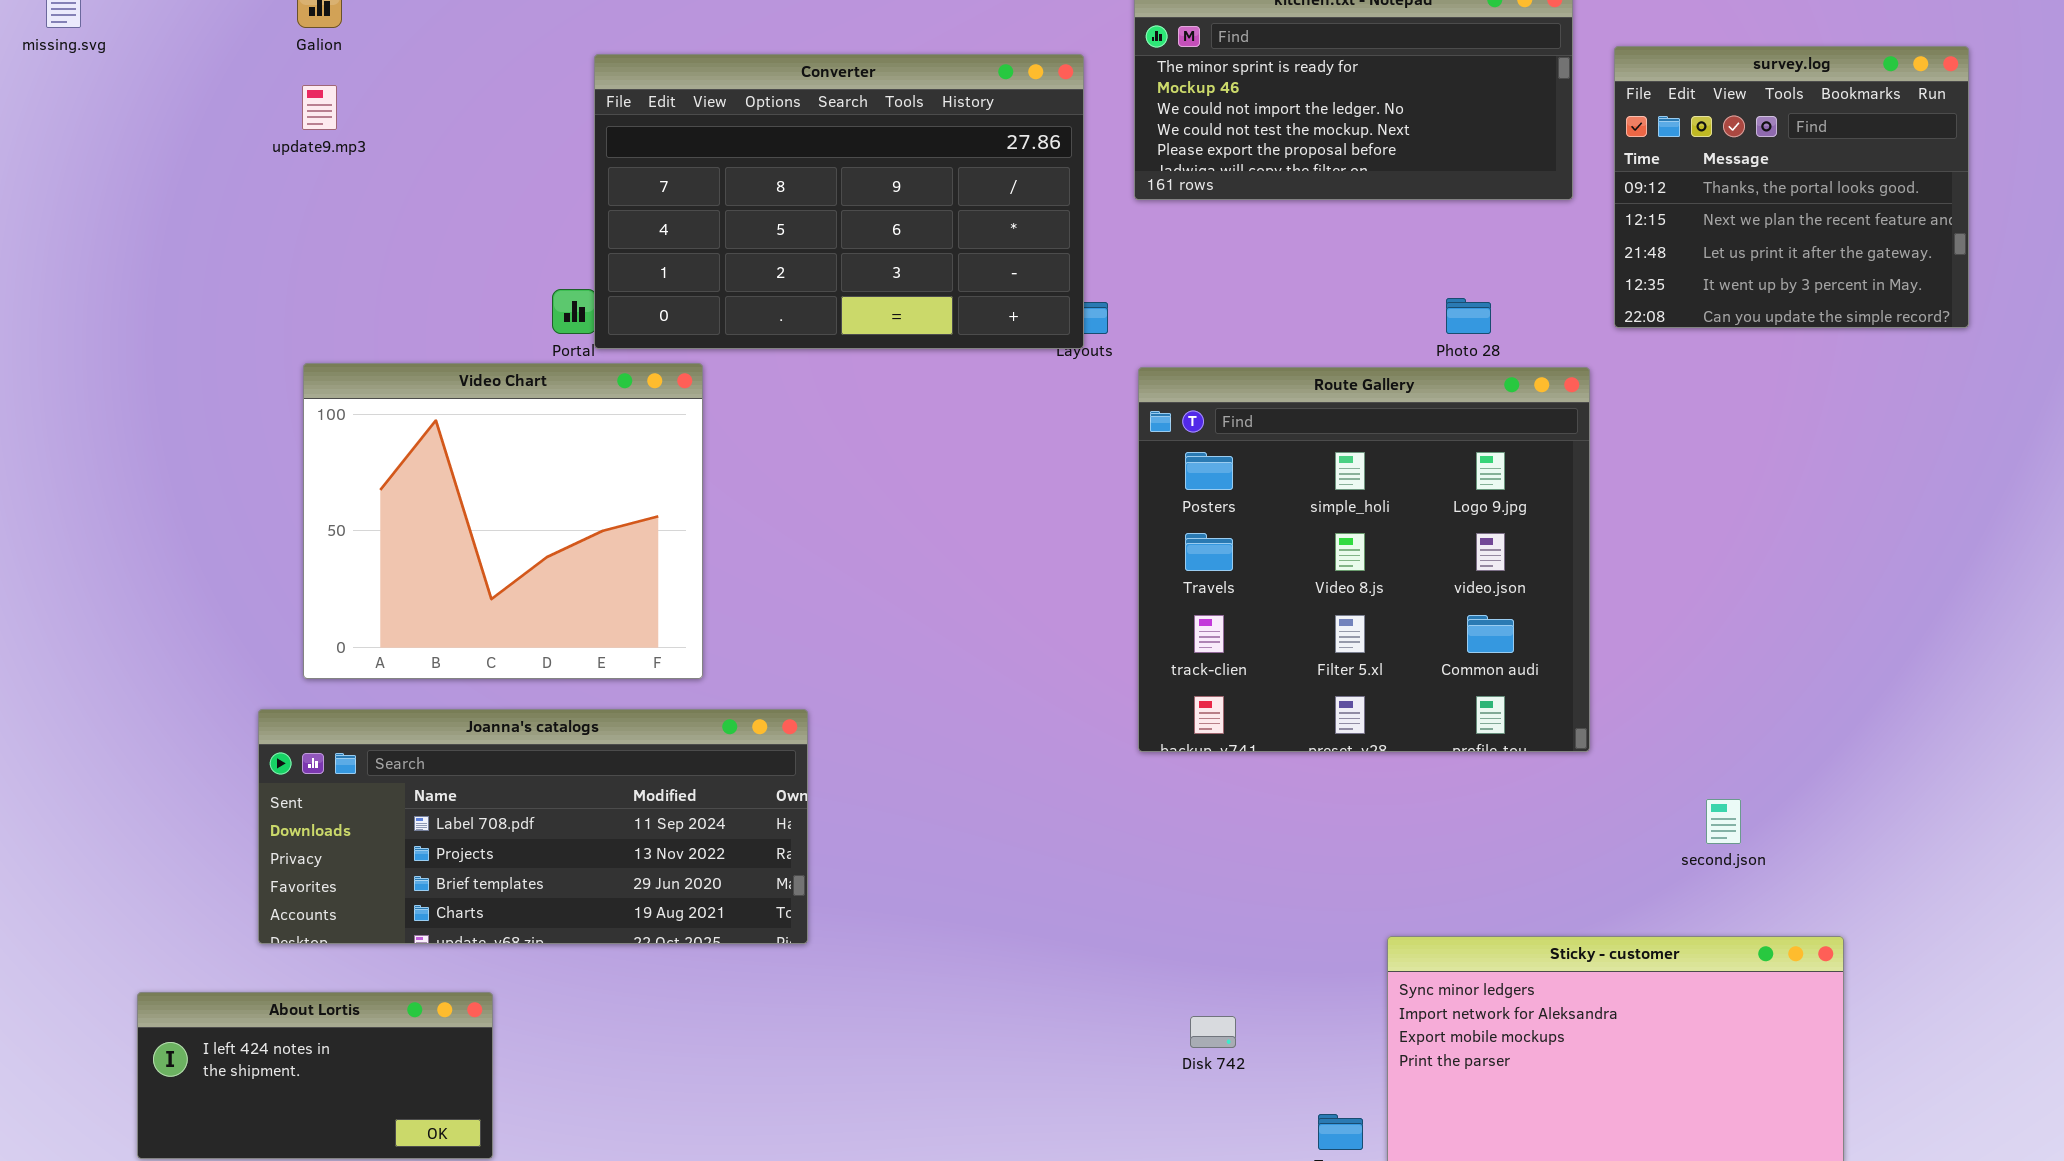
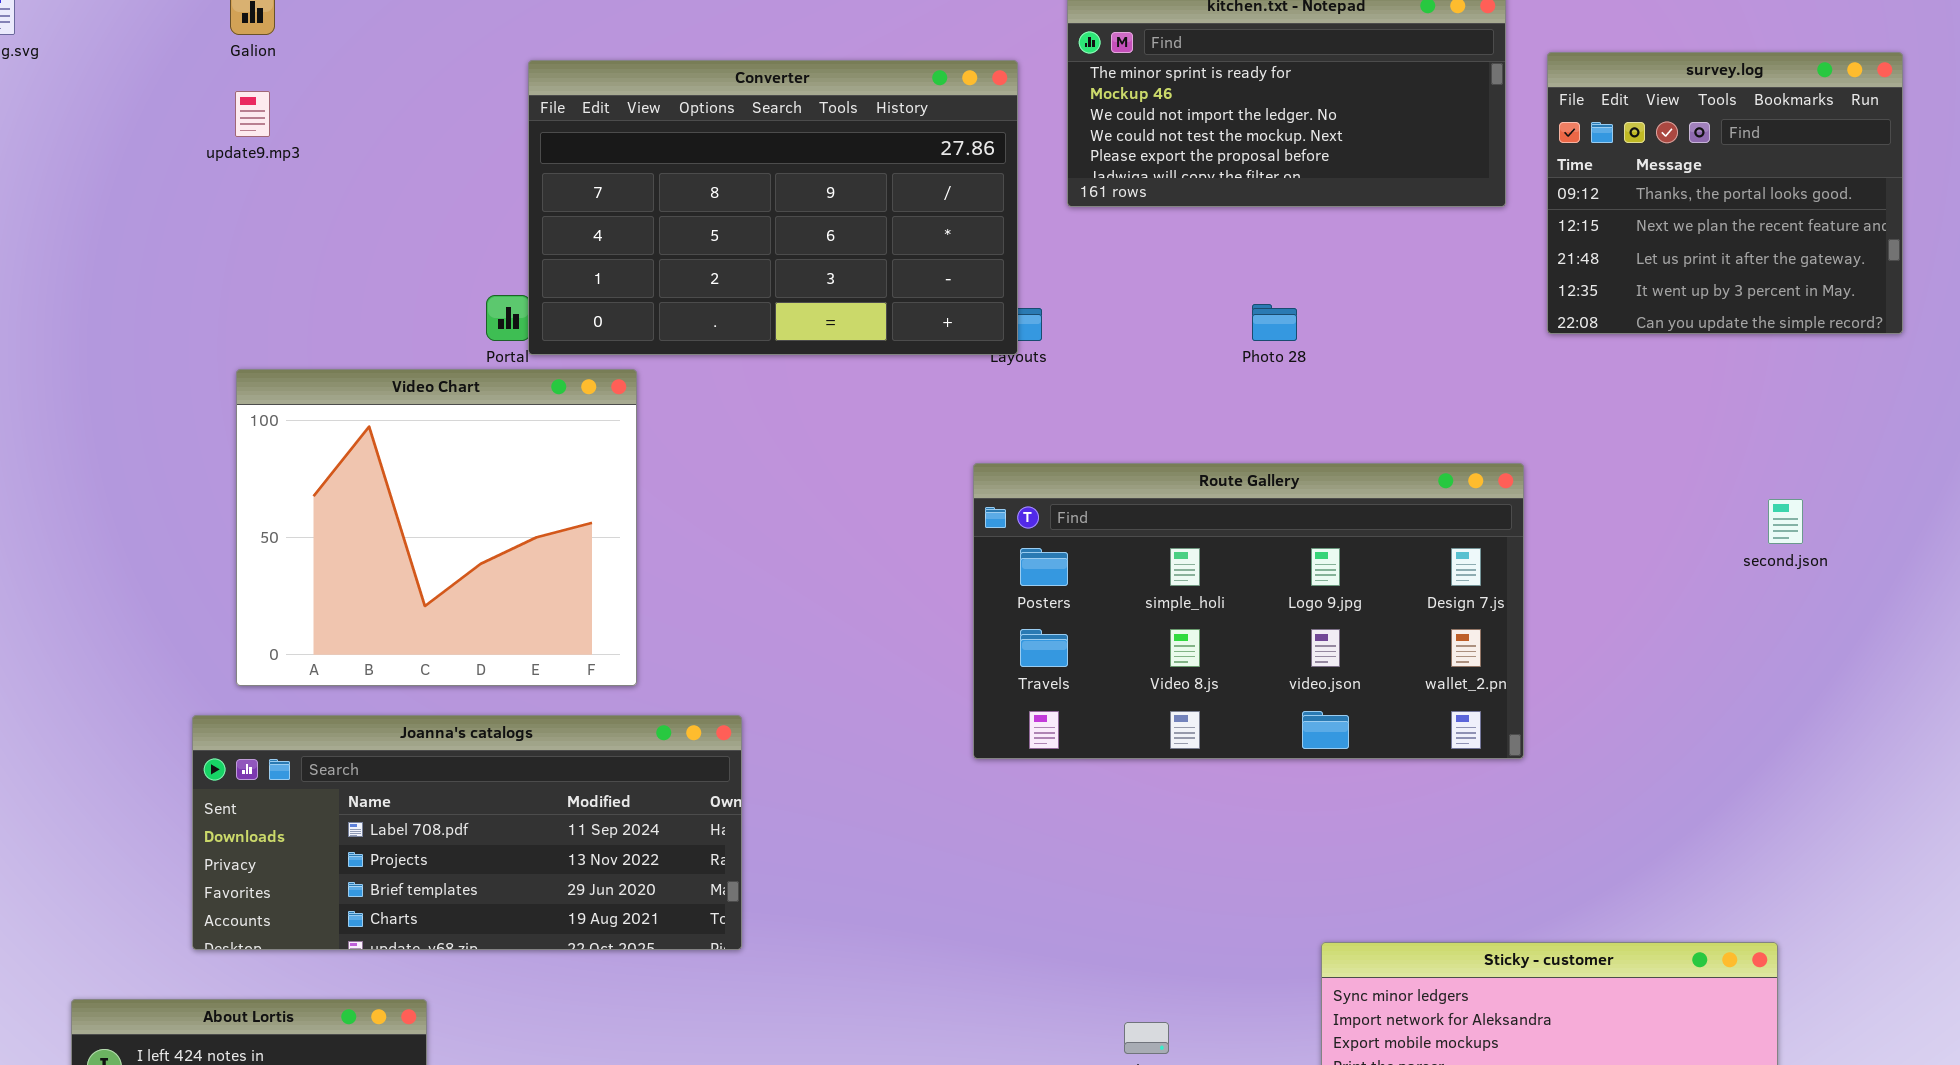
Photo 28: [1446,298,1491,334] -> [1252,304,1297,341], moved
Route Gallery: [1138,367,1590,752] -> [973,463,1524,759], resized
second.json: [1706,799,1741,844] -> [1768,499,1803,544], moved

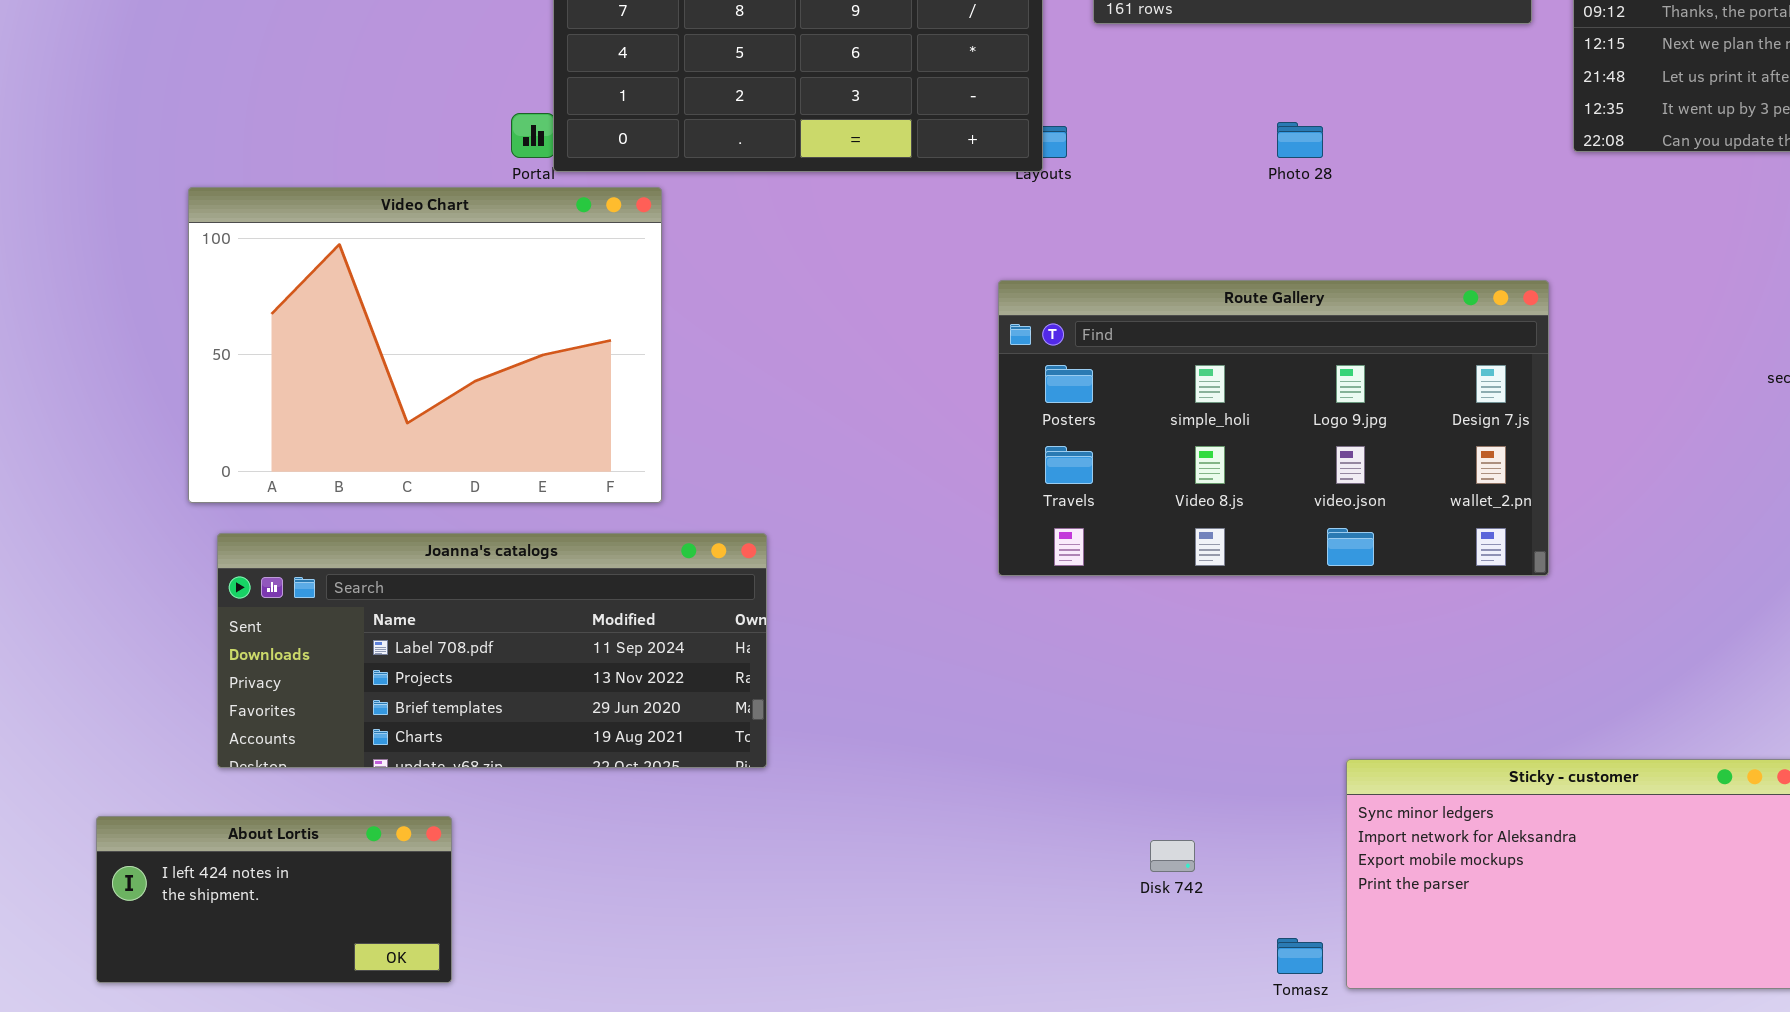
Video Chart: [236,369,637,686] -> [188,187,662,503], resized

